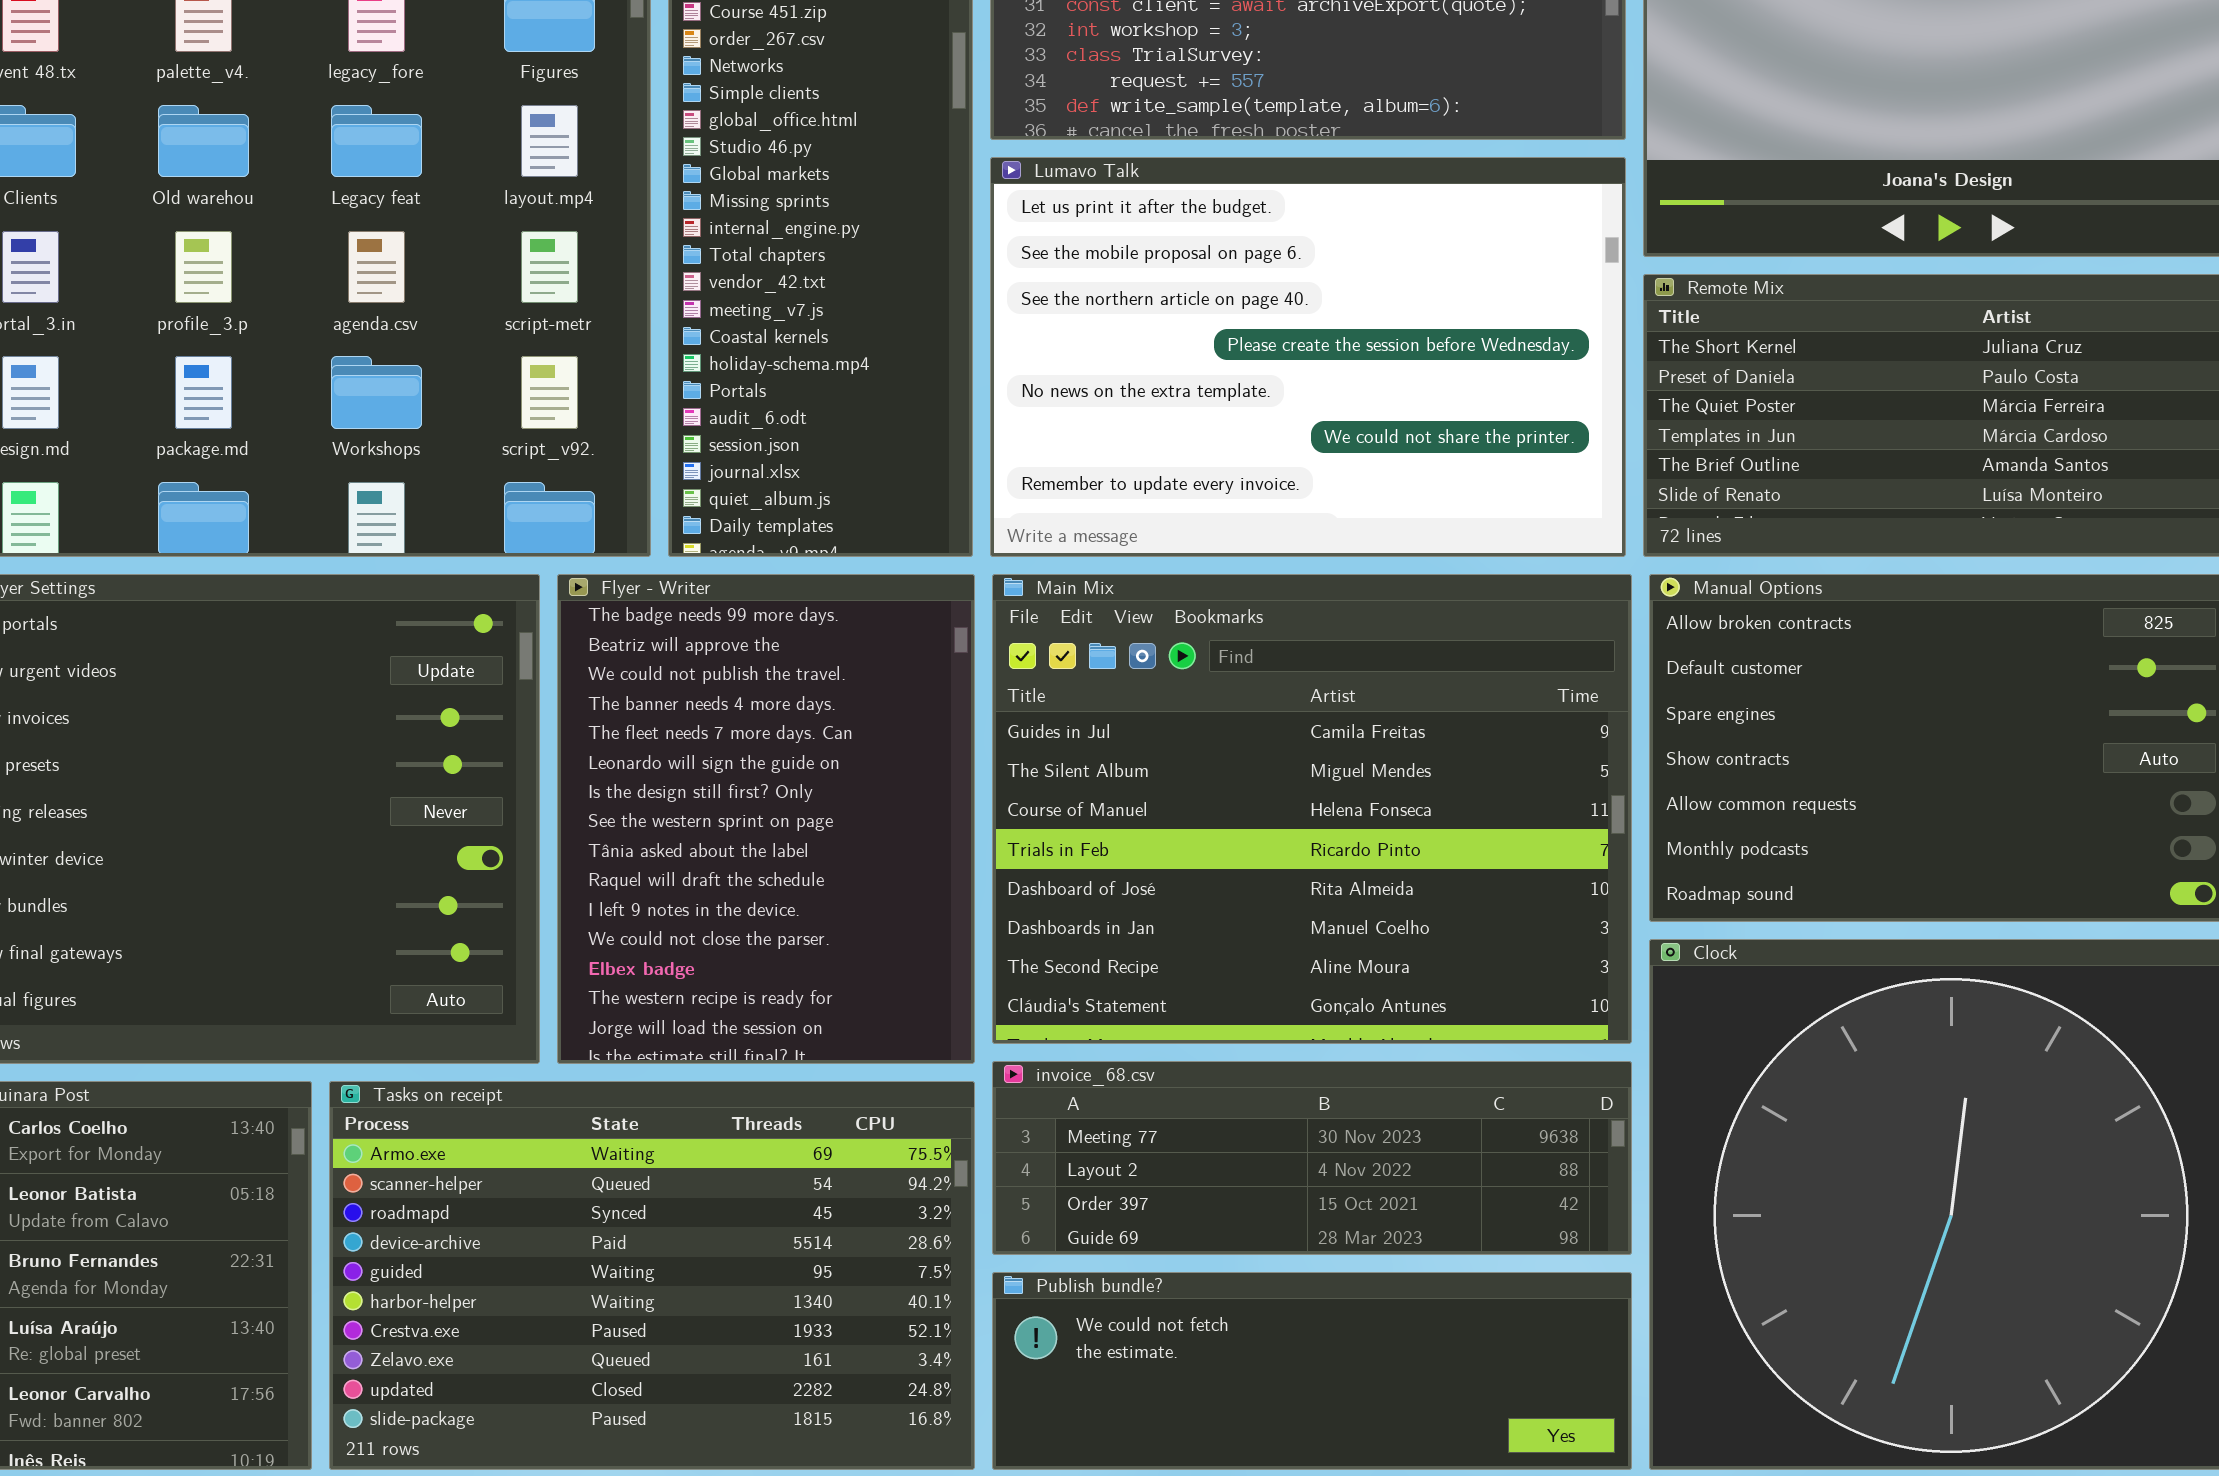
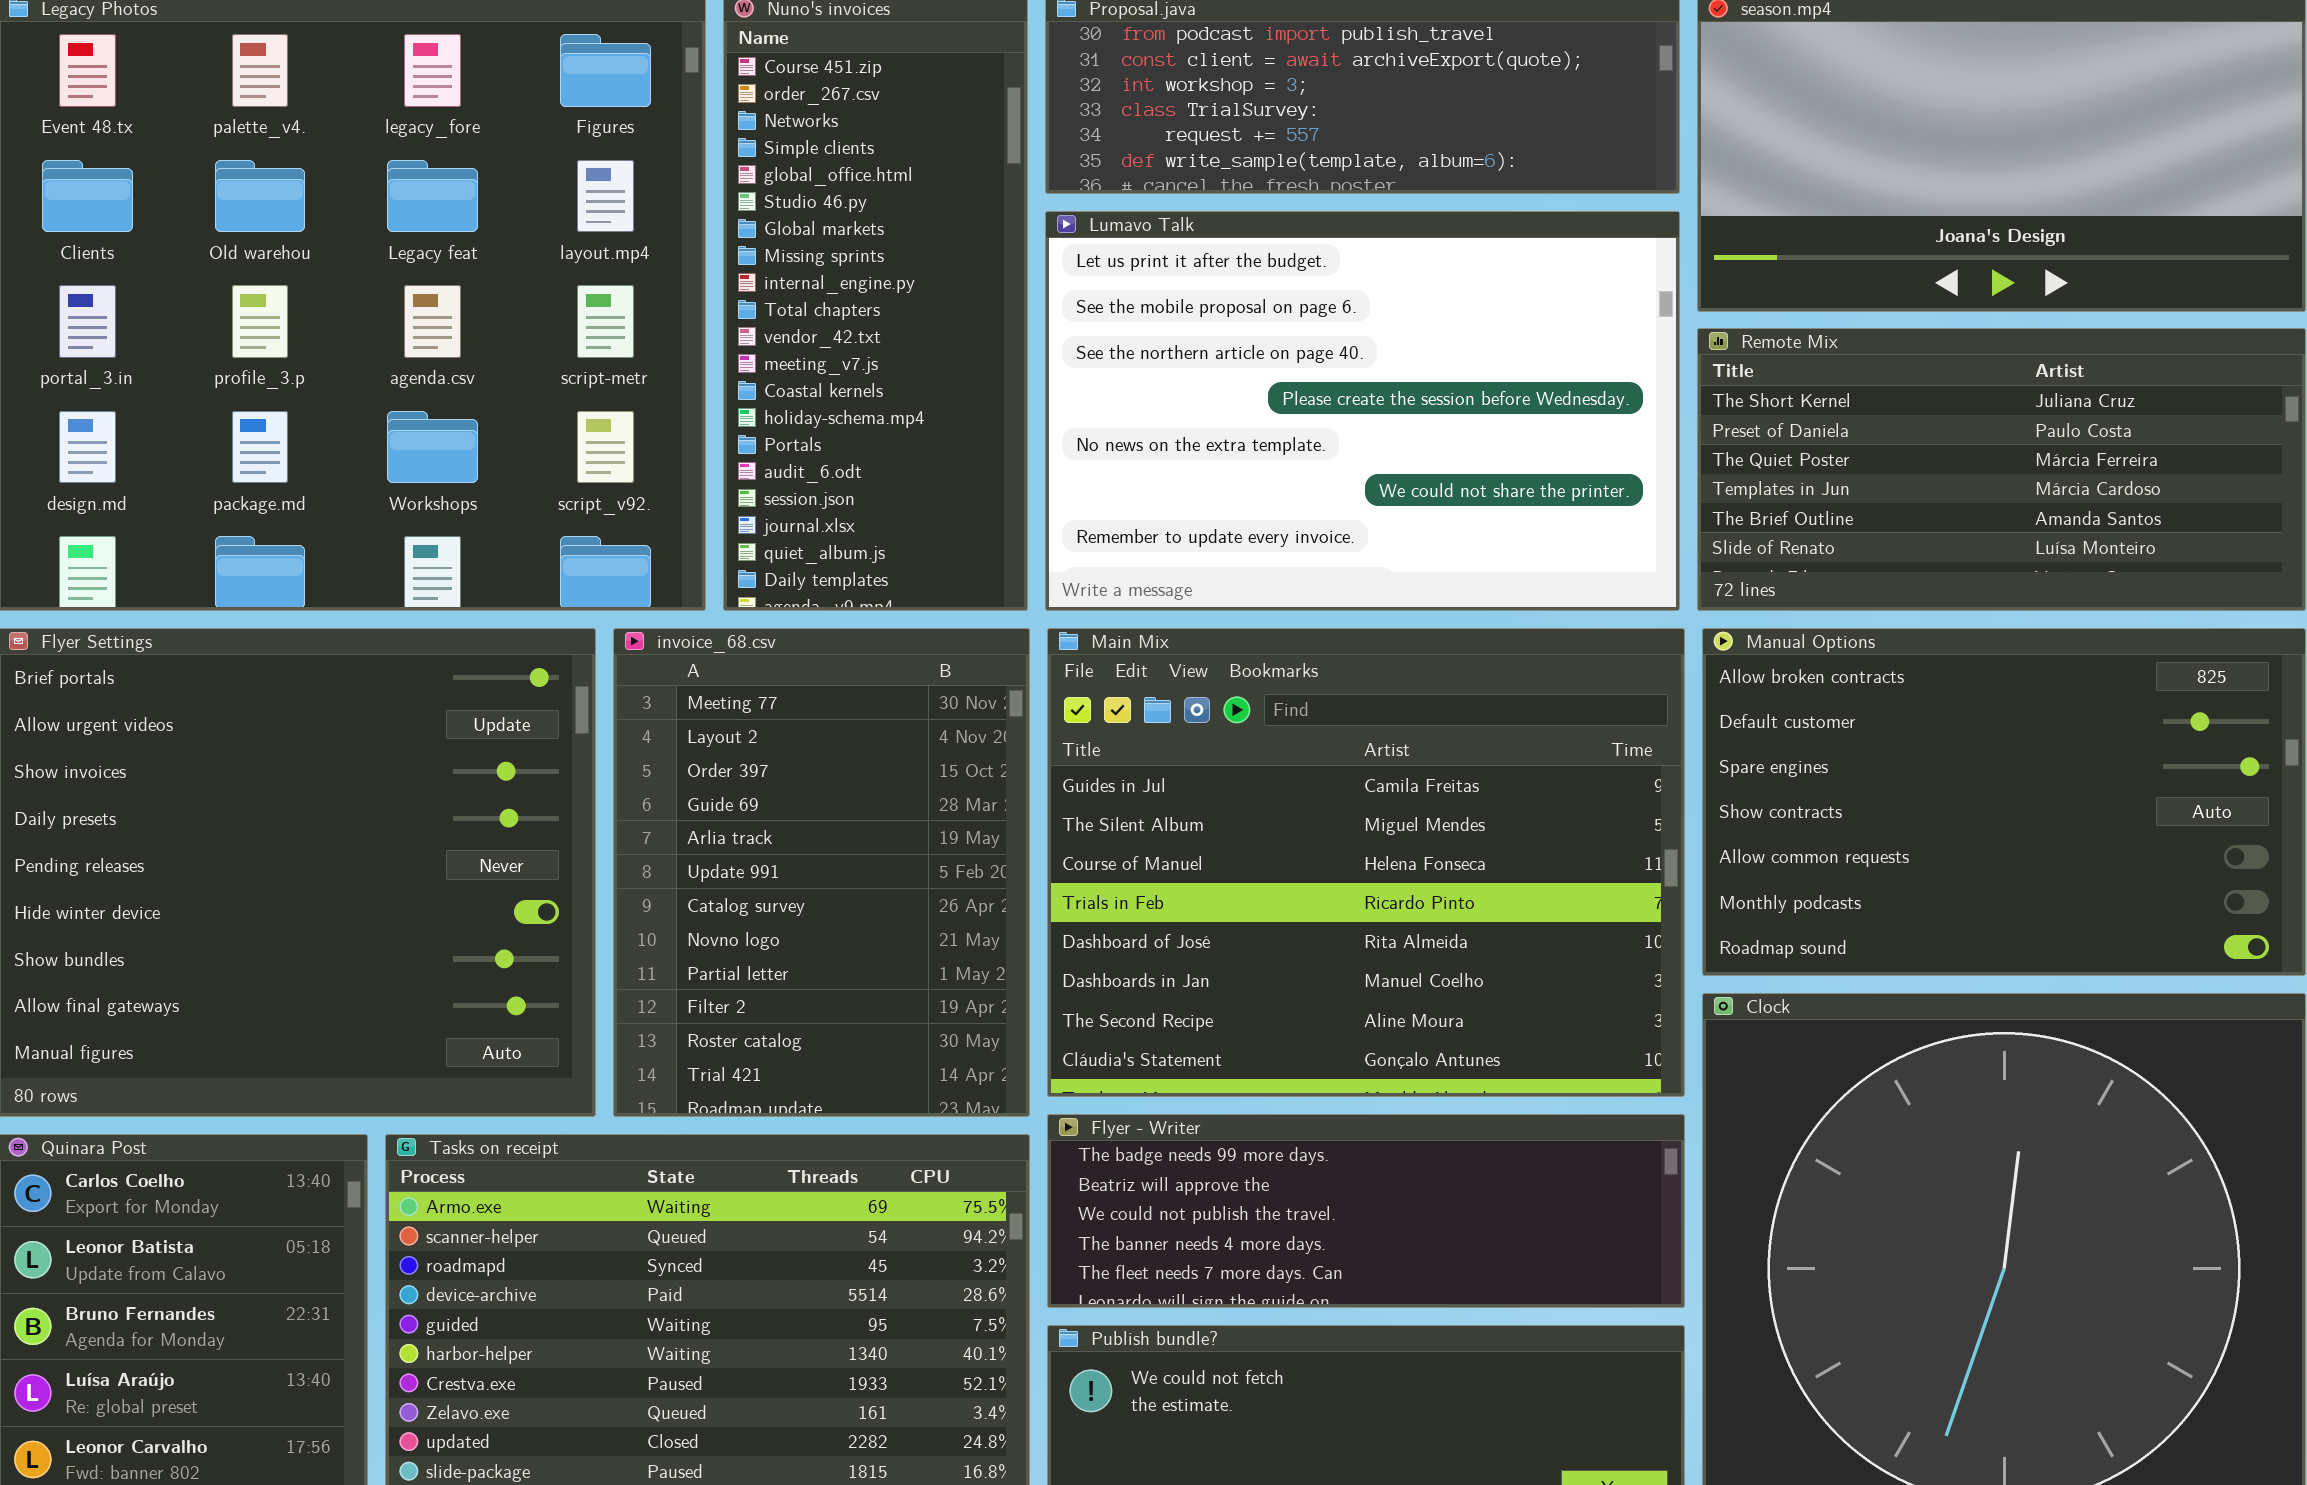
Flyer - Writer: [557,574,975,1064] -> [1047,1114,1685,1308], moved, resized
invoice_68.csv: [992,1061,1632,1255] -> [613,628,1030,1117], moved, resized

